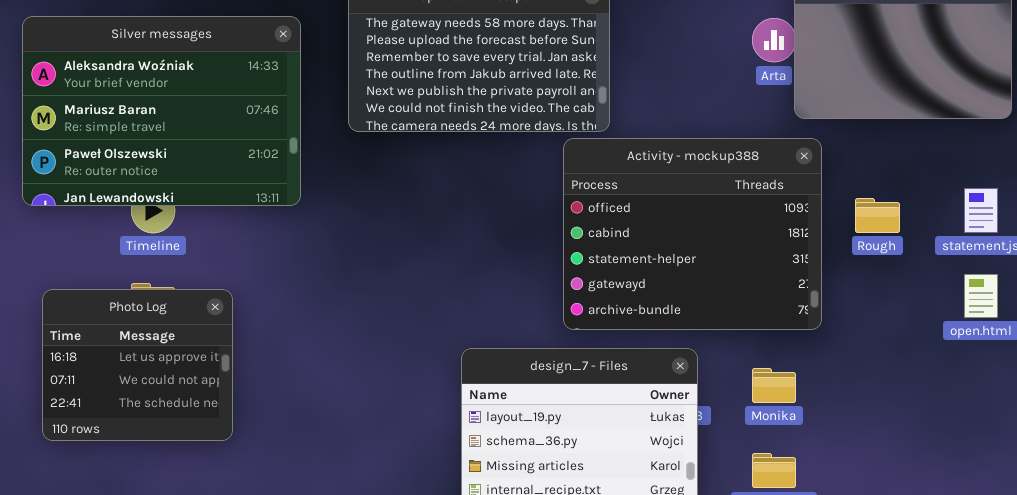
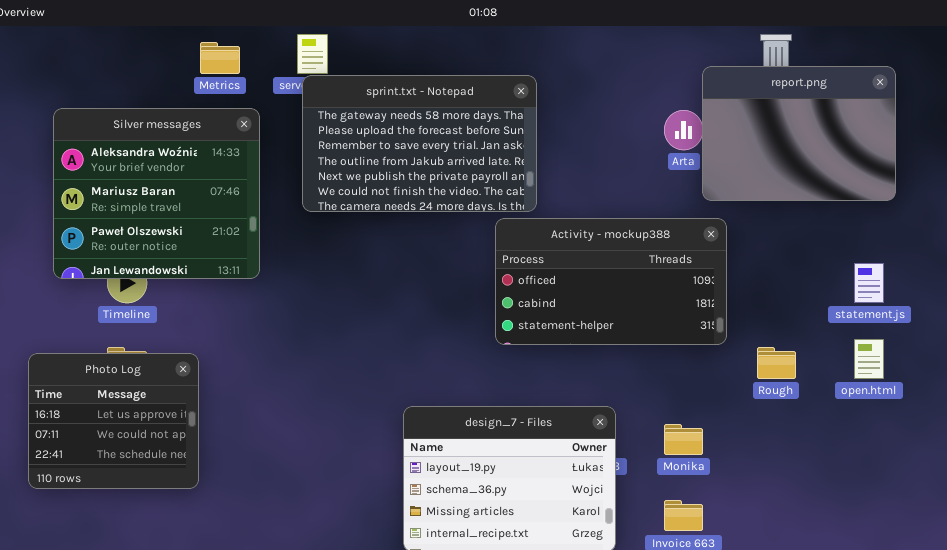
Silver messages: [22,16,301,206] -> [53,108,260,279], resized
Activity - mockup388: [563,138,822,330] -> [495,218,727,345], resized
Rough: [855,198,900,233] -> [757,347,796,379], moved

